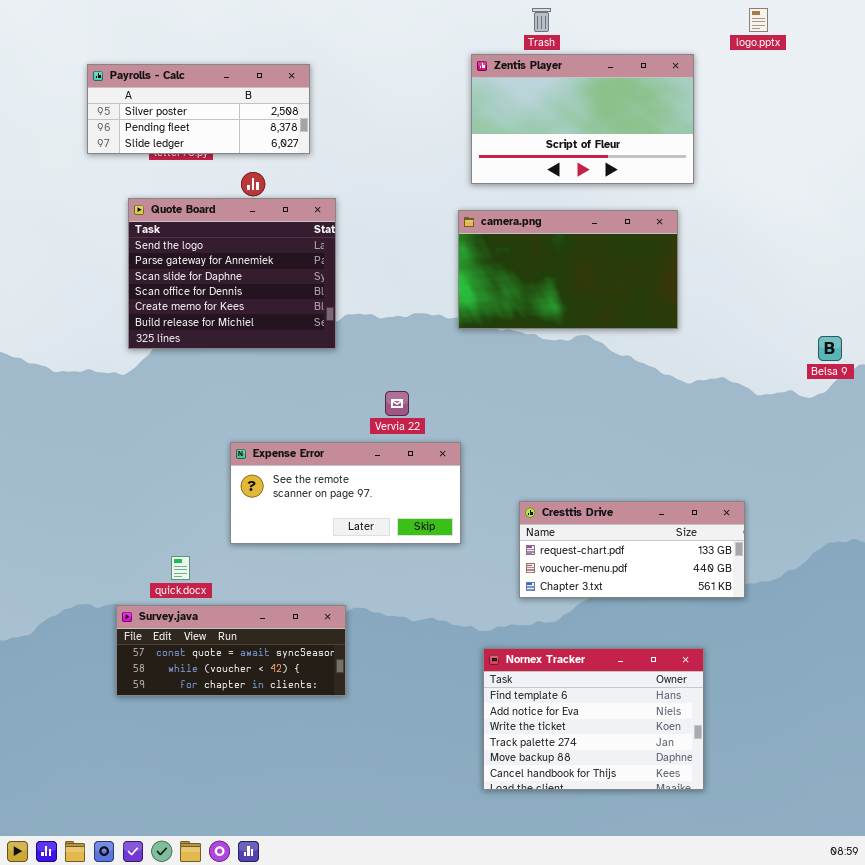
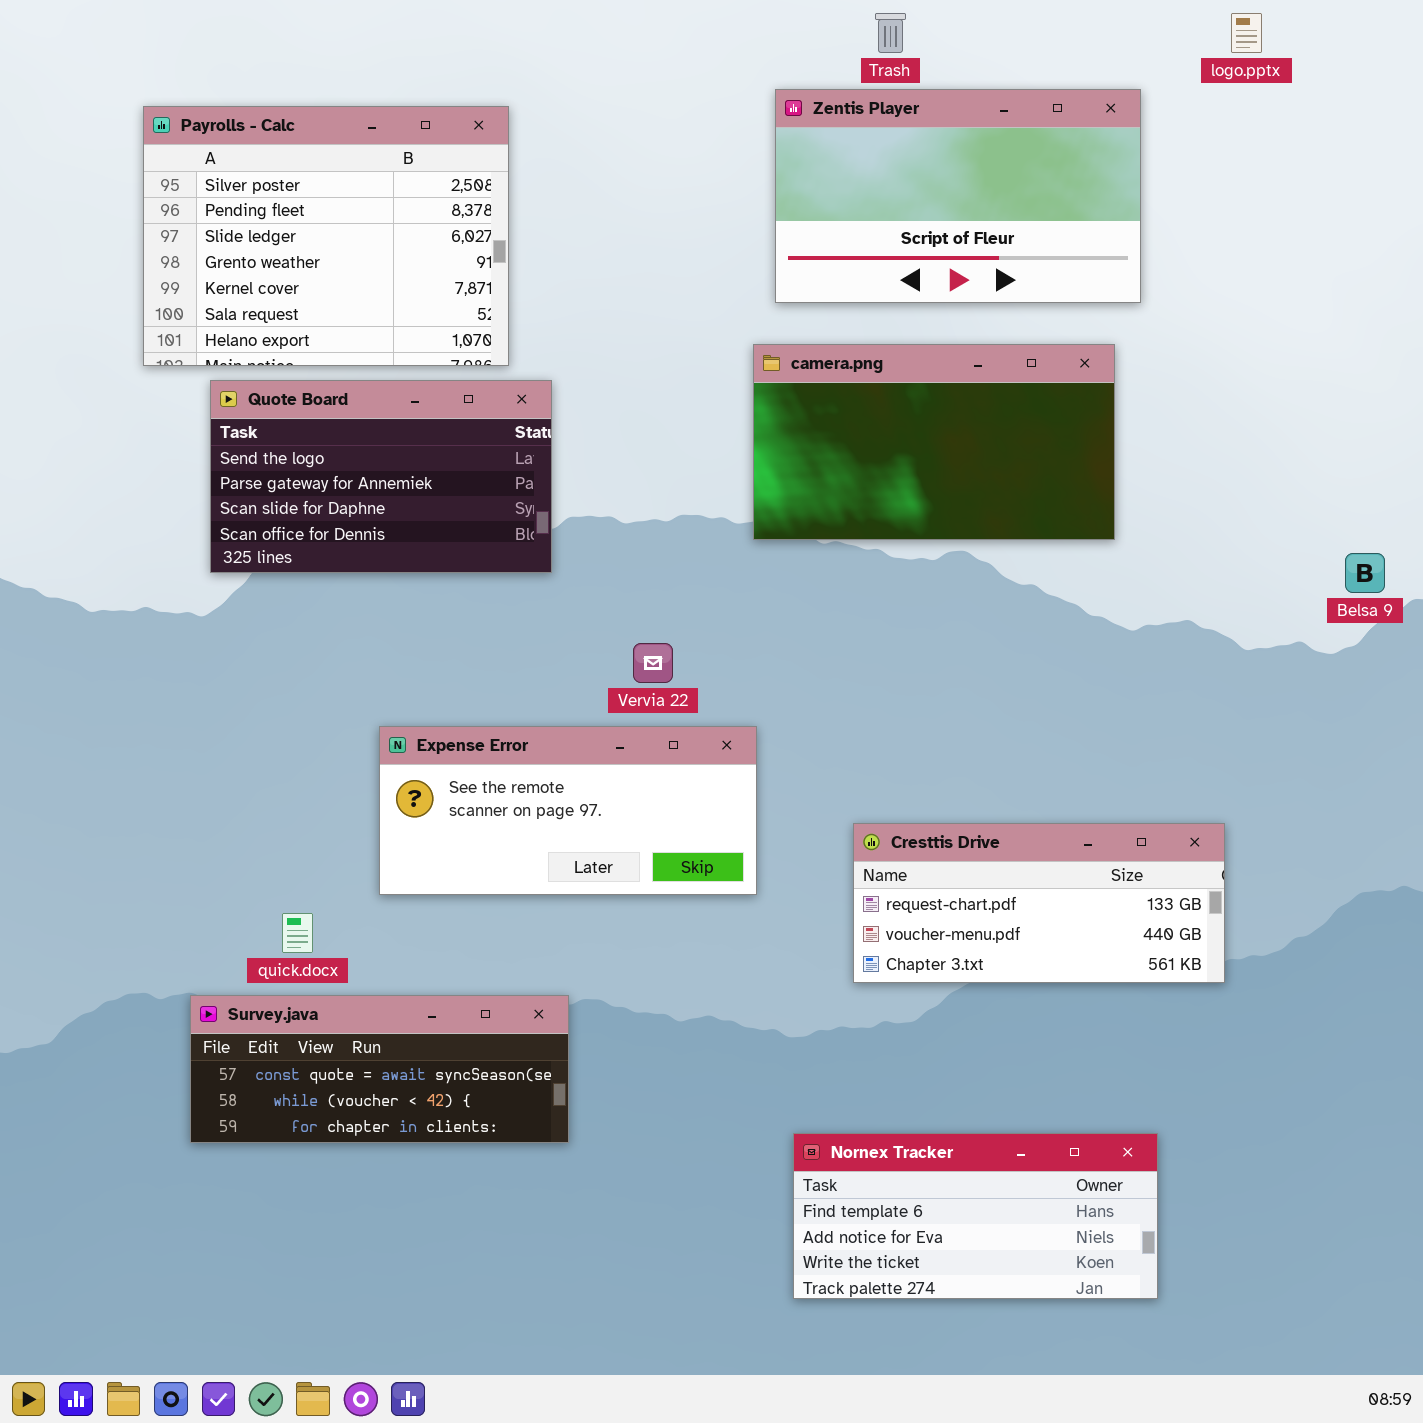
Payrolls - Calc: [87,64,310,154] -> [143,106,509,366], resized
Quote Board: [128,198,336,349] -> [210,380,552,573], resized
Nornex Tracker: [483,648,704,790] -> [793,1133,1158,1299], resized

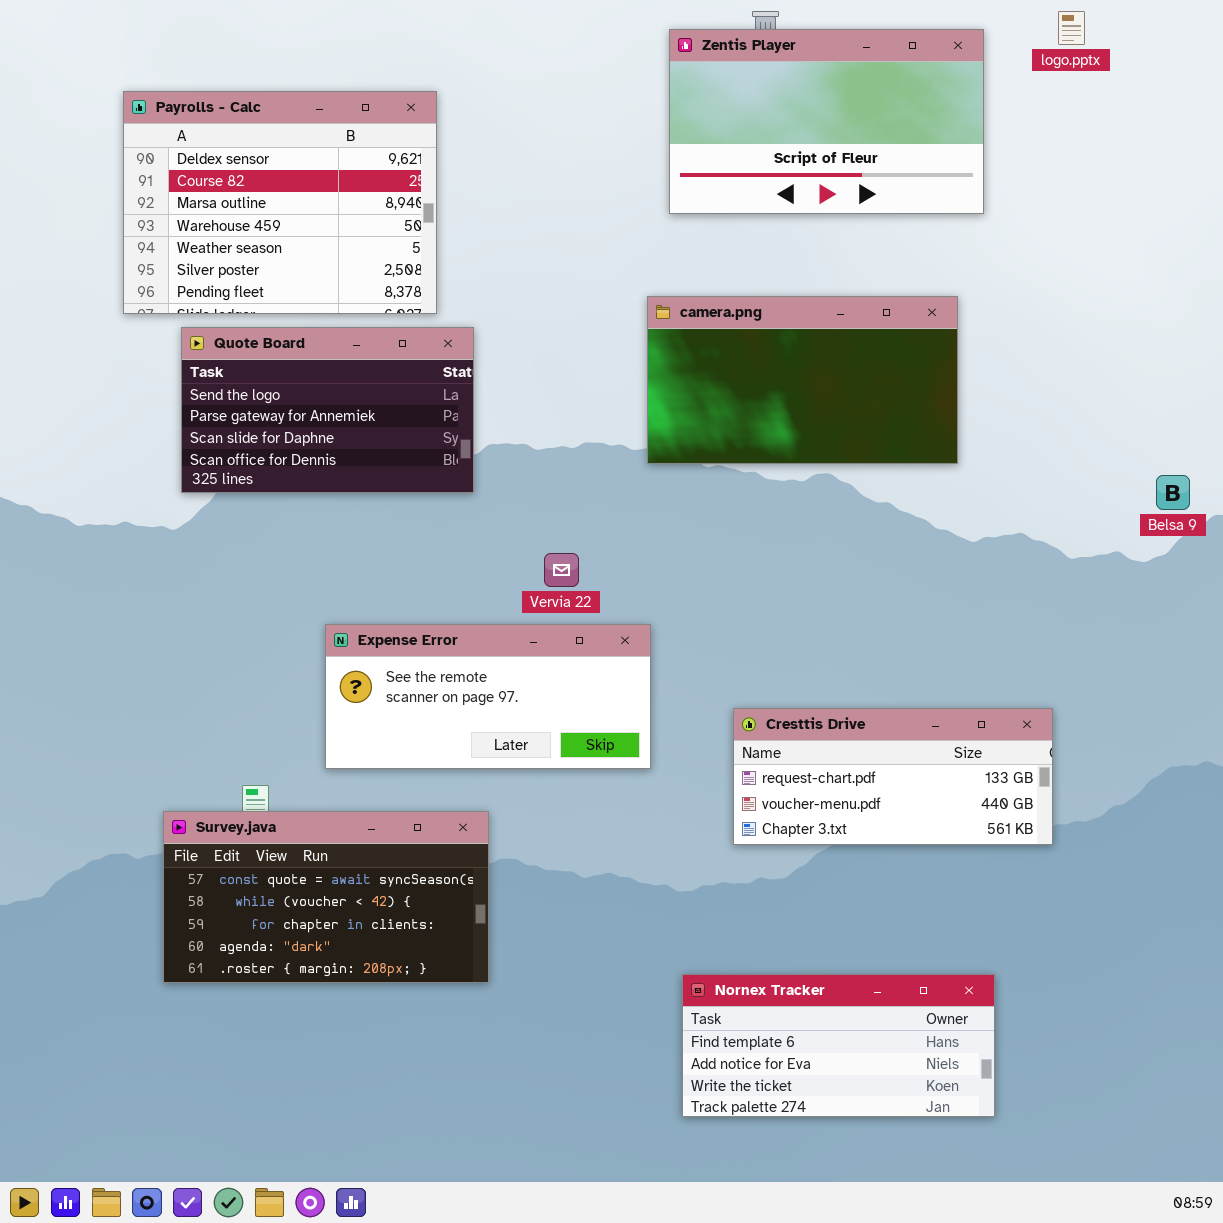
Zentis Player: [775,89,1141,303] -> [669,29,984,214], moved
Payrolls - Calc: [143,106,509,366] -> [123,91,437,314], scrolled up 5 rows
Survey.java: [190,995,569,1143] -> [163,811,489,983], resized

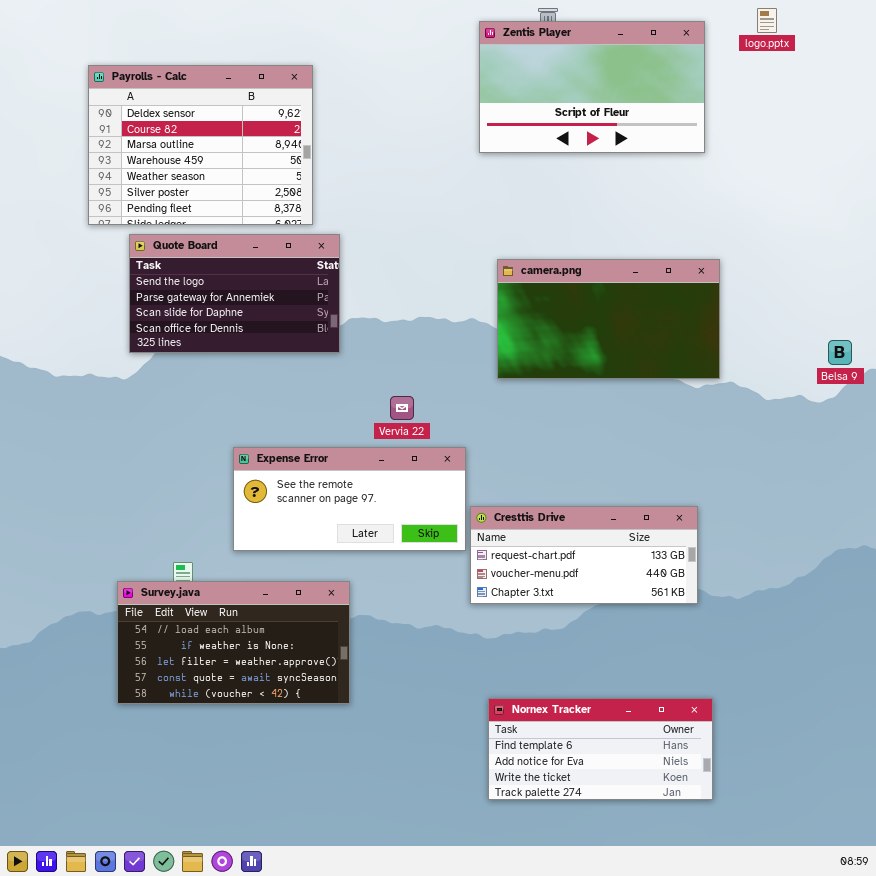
camera.png: [647,296,958,464] -> [497,259,720,379], moved
Cresttis Drive: [733,708,1053,845] -> [470,506,698,604], moved
Survey.java: [163,811,489,983] -> [117,581,350,704], scrolled up 3 rows

